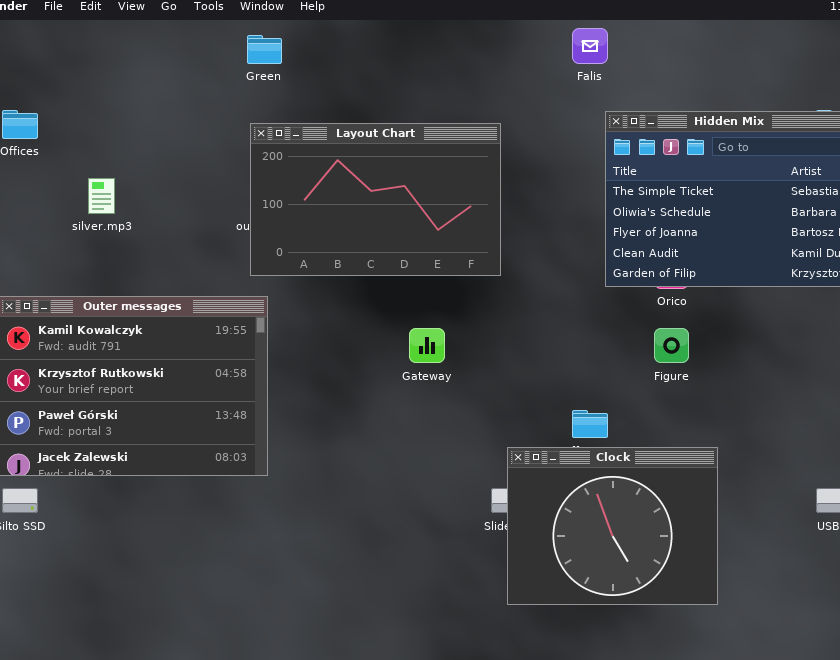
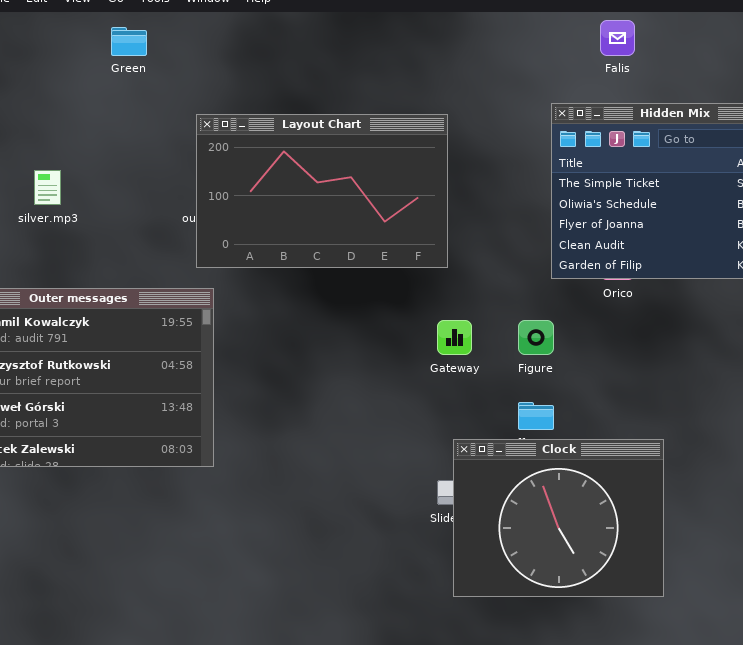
Falis: [572,28,608,64] -> [600,20,635,56], moved
Green: [247,35,282,64] -> [111,27,147,56], moved
Gateway: [409,328,445,363] -> [437,320,472,355], moved
Figure: [654,328,689,363] -> [518,320,554,355], moved

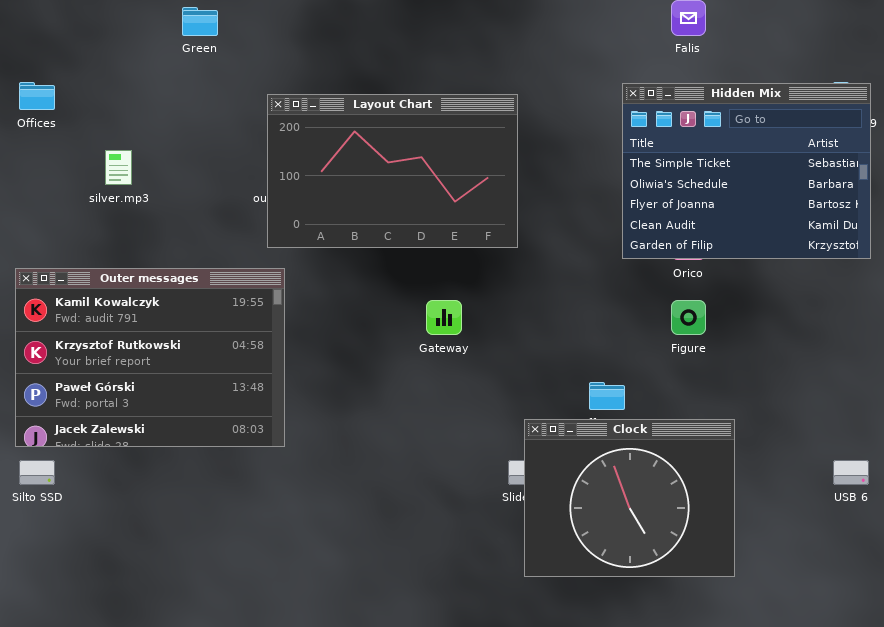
Gateway: [437,320,472,355] -> [426,300,462,335], moved
Figure: [518,320,554,355] -> [671,300,706,335], moved

